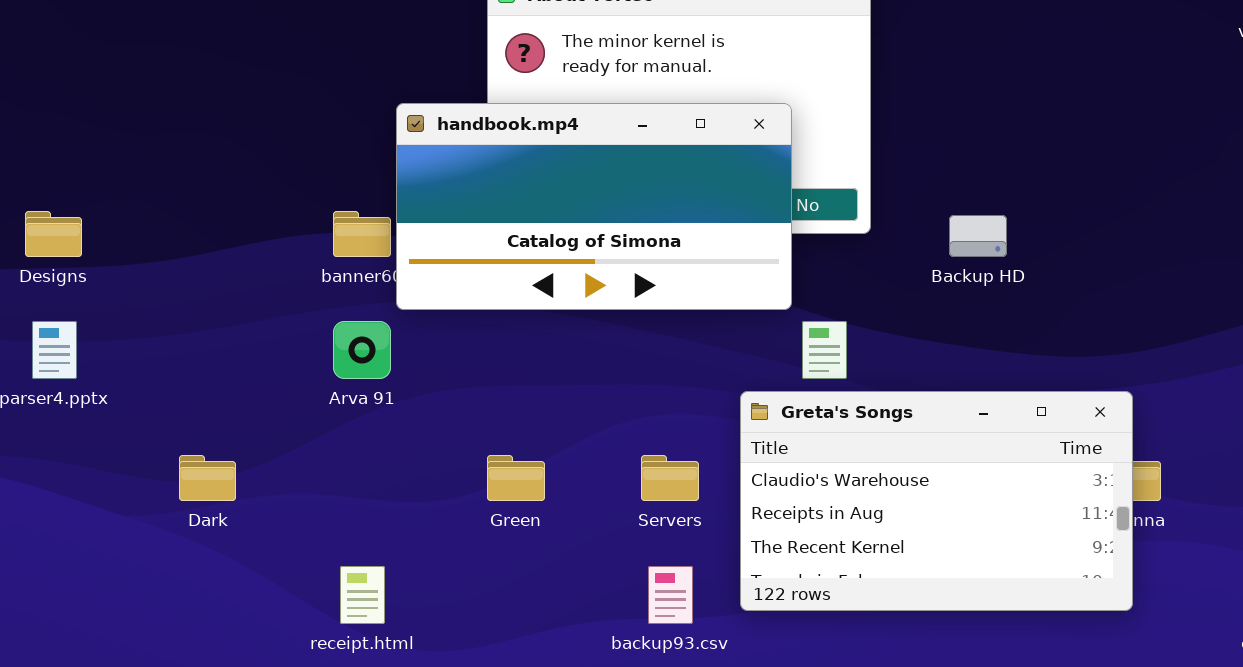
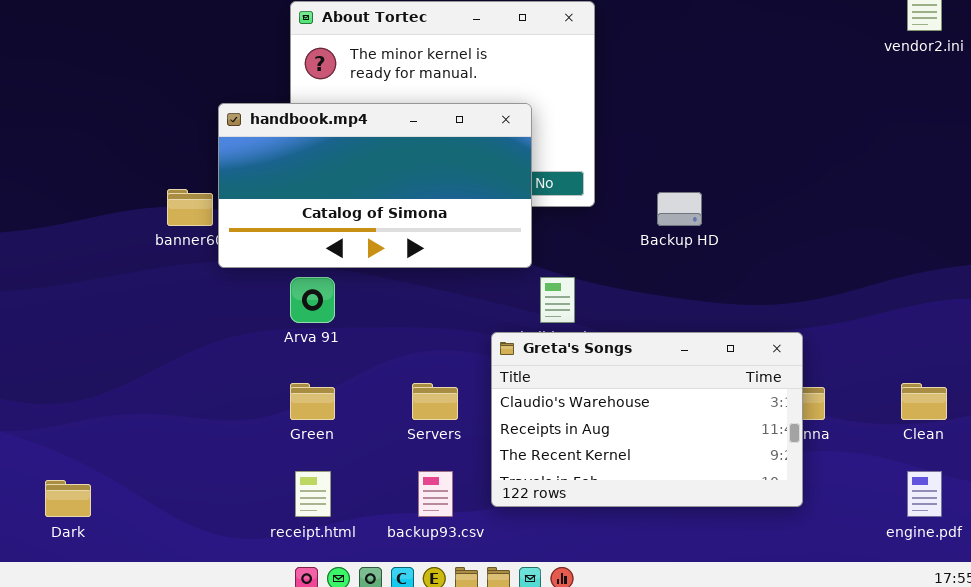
Arva 91: [333,321,391,379] -> [290,277,335,323], moved
Dark: [179,455,236,501] -> [45,480,91,517], moved
receipt.html: [340,566,385,624] -> [295,471,331,517], moved

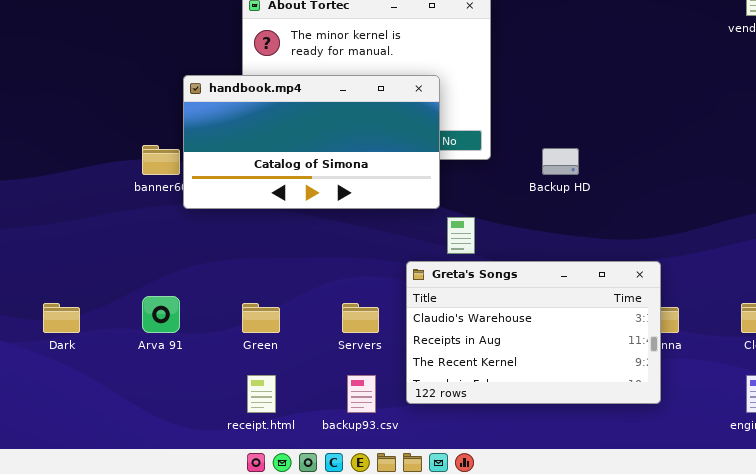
Arva 91: [290,277,335,323] -> [142,296,180,333], moved
Dark: [45,480,91,517] -> [43,303,80,333], moved

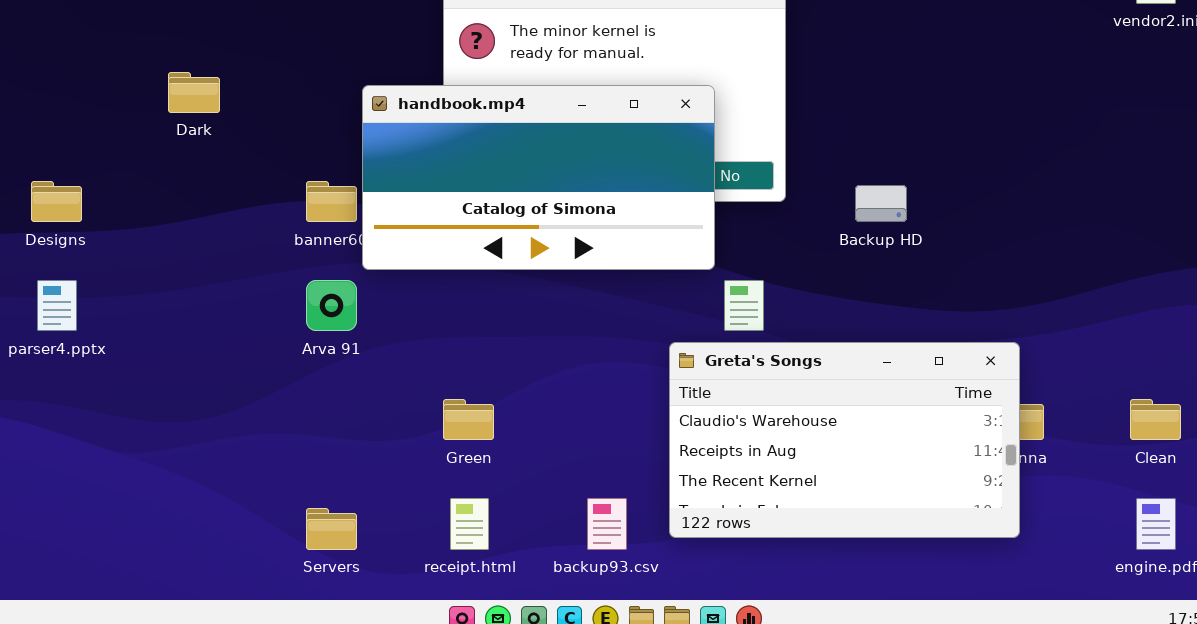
Arva 91: [142,296,180,333] -> [306,280,357,331], moved
Dark: [43,303,80,333] -> [168,72,220,113], moved
Servers: [342,303,379,333] -> [306,508,357,550], moved

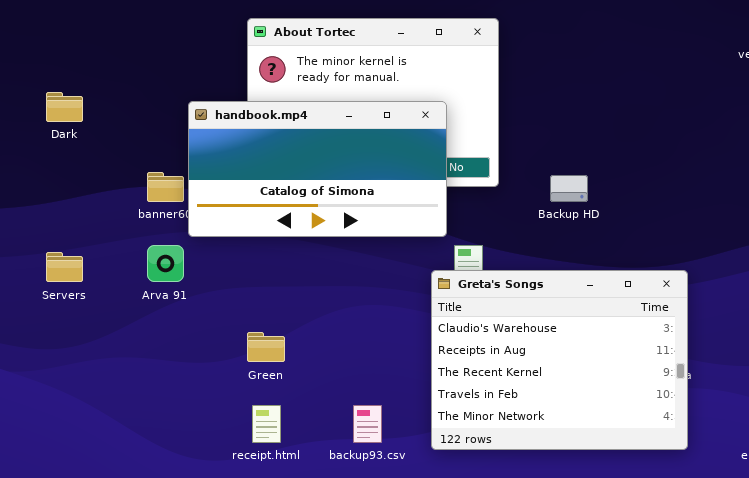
Greta's Songs: [669,342,1020,538] -> [431,270,688,450], moved, resized
Servers: [306,508,357,550] -> [46,252,83,282], moved

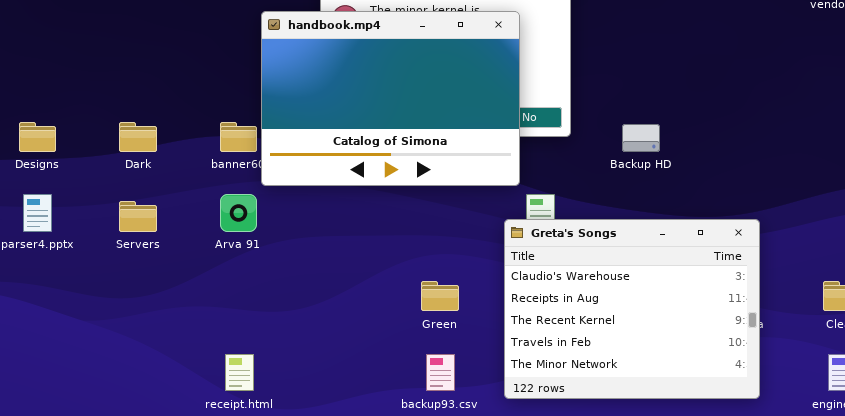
Dark: [46,92,83,122] -> [119,122,157,152], moved
handbook.mp4: [188,101,447,237] -> [261,11,520,186], resized
Green: [247,332,285,362] -> [421,281,459,311], moved
receipt.html: [252,405,281,443] -> [225,354,254,391], moved

